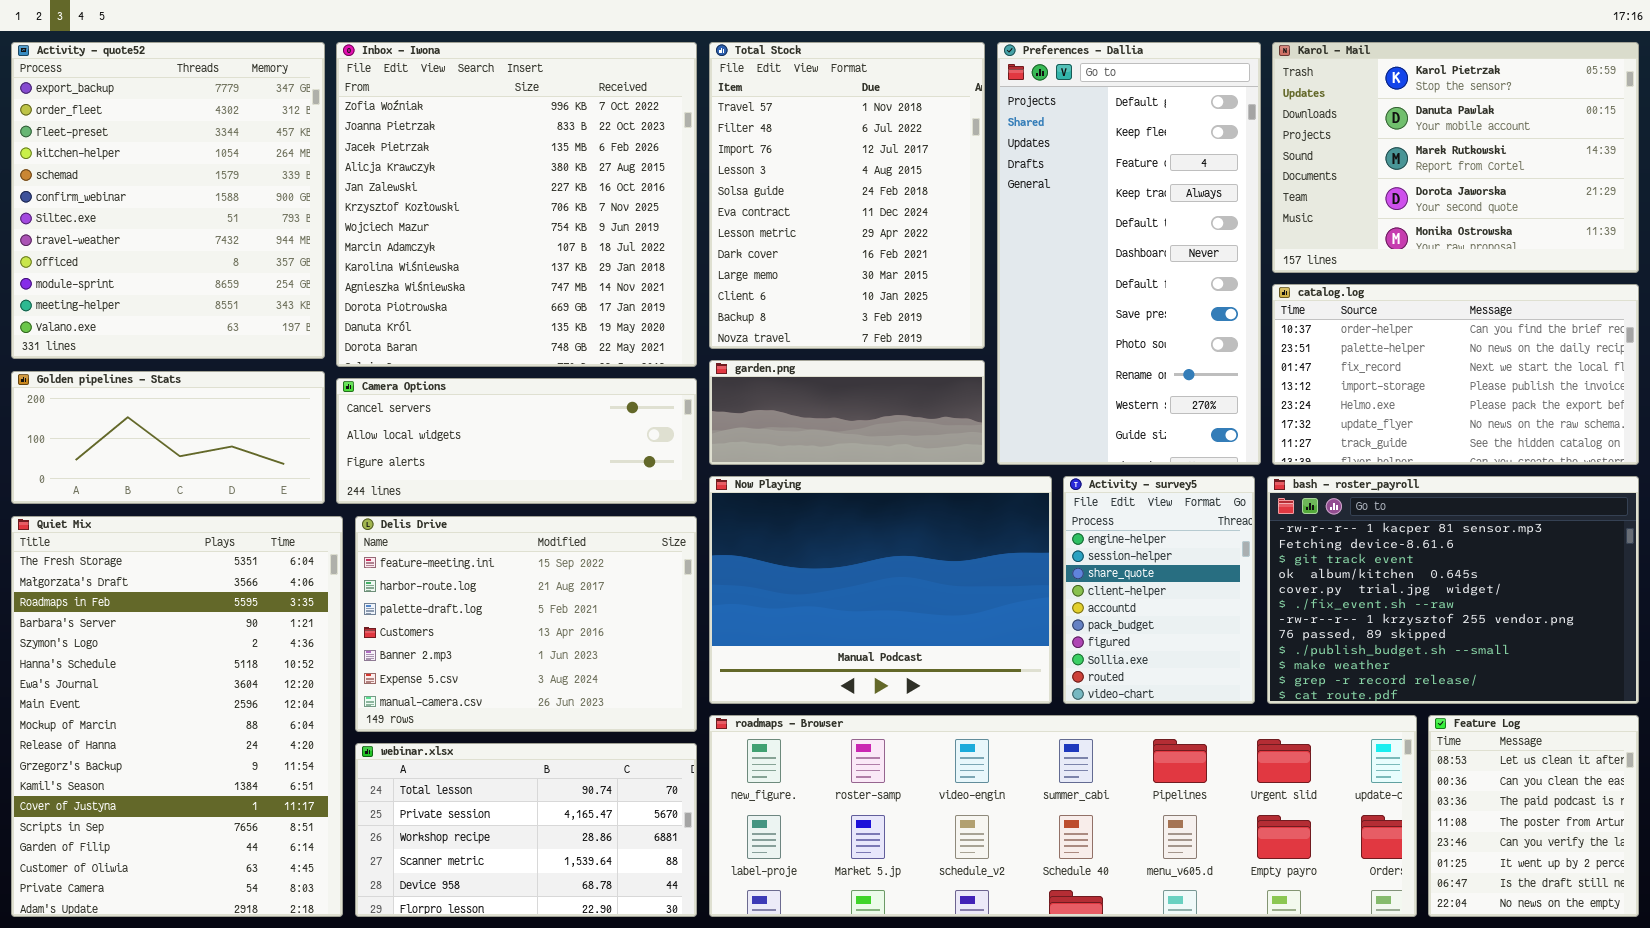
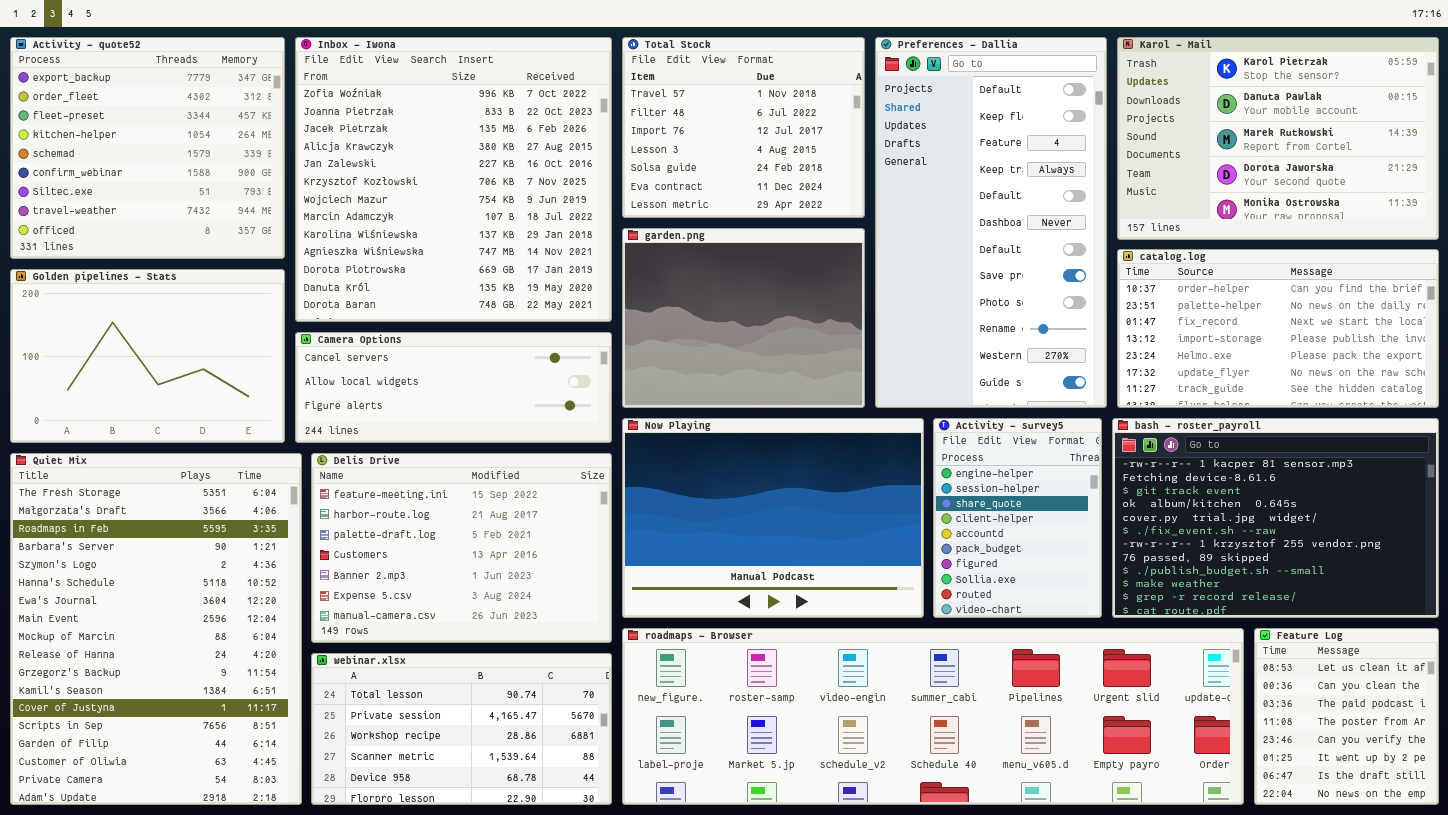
Activity - quote52: [11,42,325,359] -> [10,37,285,259], resized
Total Stock: [709,42,985,349] -> [622,37,865,218], resized
garden.png: [709,360,985,465] -> [622,228,865,408], resized
Golden pipelines - Stats: [11,371,325,504] -> [10,269,285,443], resized

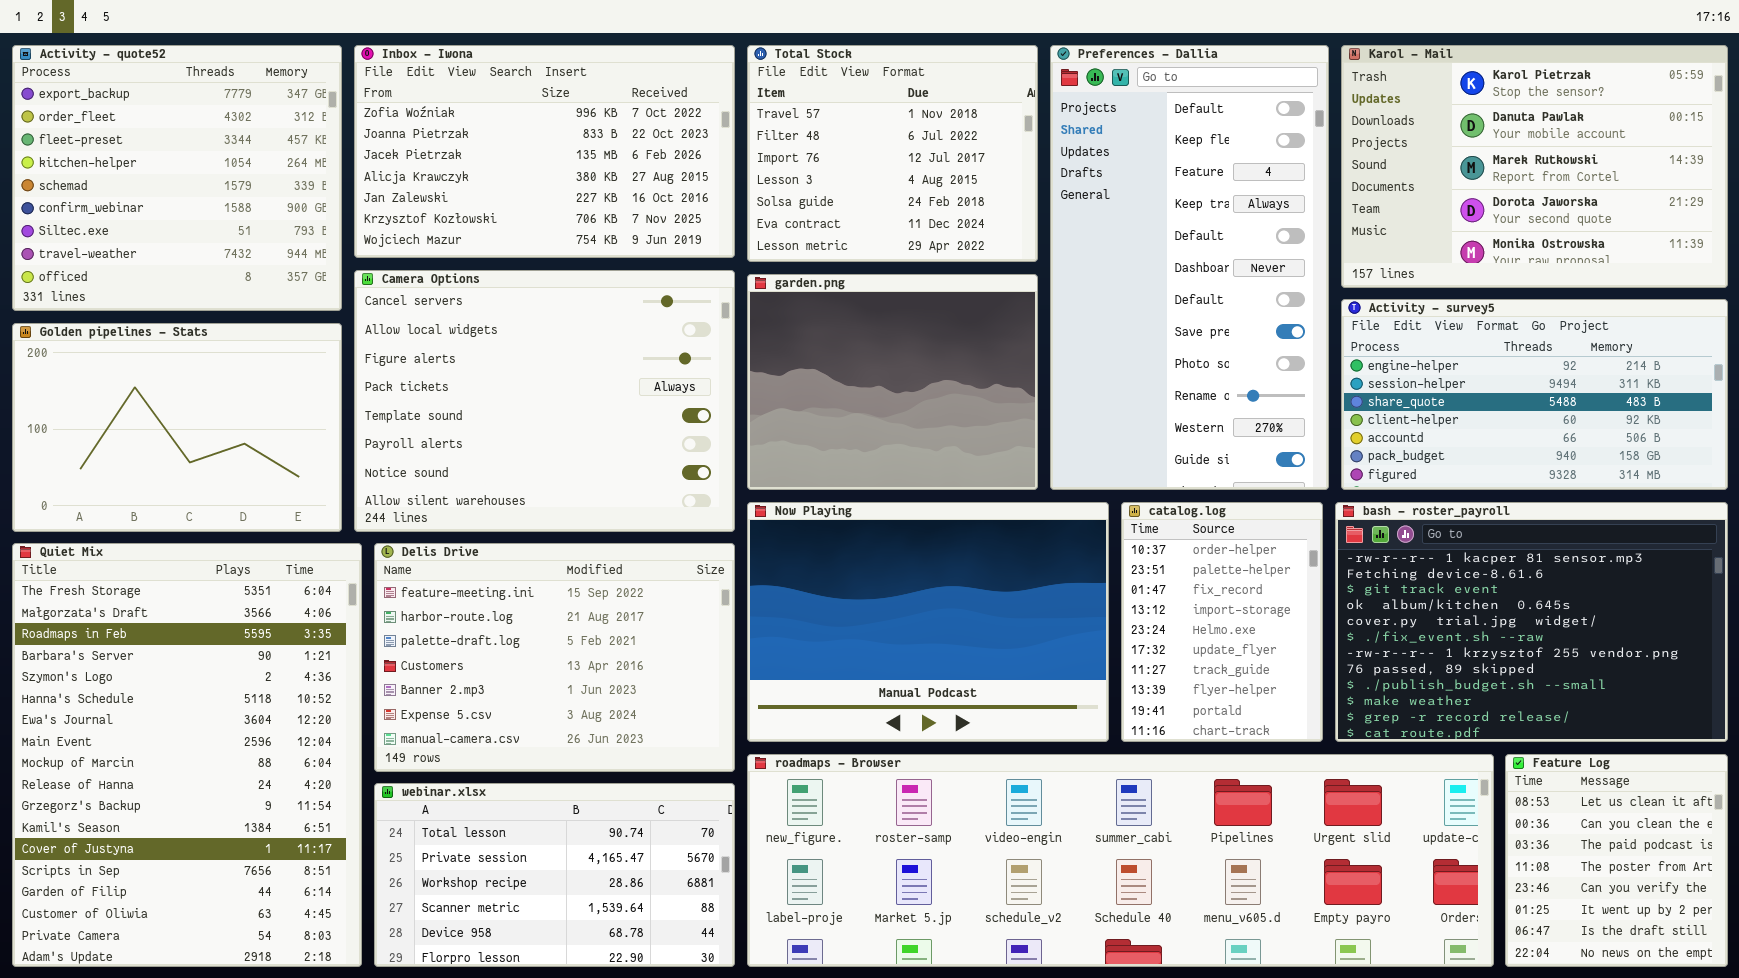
Inbox - Iwona: [295,37,612,322] -> [354,45,735,258], resized
catalog.log: [1117,249,1439,408] -> [1121,502,1323,742], moved, resized
Camera Options: [295,332,612,443] -> [354,270,735,532], resized
Activity - survey5: [933,418,1102,618] -> [1341,299,1728,490], moved, resized

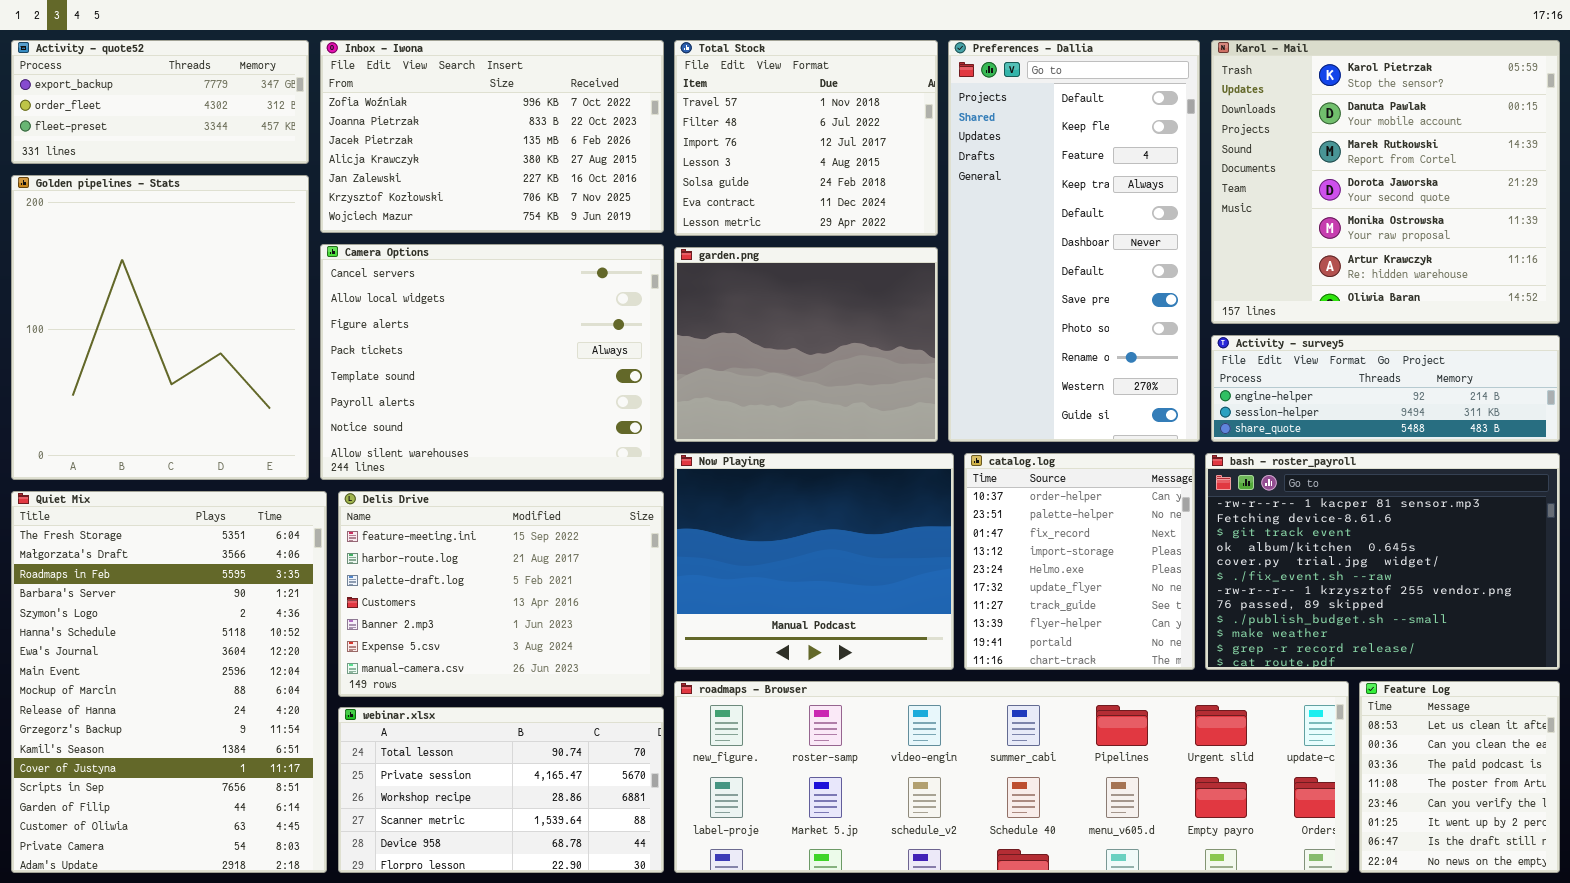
Activity - quote52: [12,45,342,311] -> [11,40,309,164], resized
Karol - Mail: [1341,45,1728,288] -> [1211,40,1560,324], resized
Activity - survey5: [1341,299,1728,490] -> [1211,335,1560,442], resized
Golden pipelines - Stats: [12,323,342,532] -> [11,175,309,480], resized
Now Playing: [747,502,1109,742] -> [674,453,954,670], resized
catalog.log: [1121,502,1323,742] -> [964,453,1195,670], resized

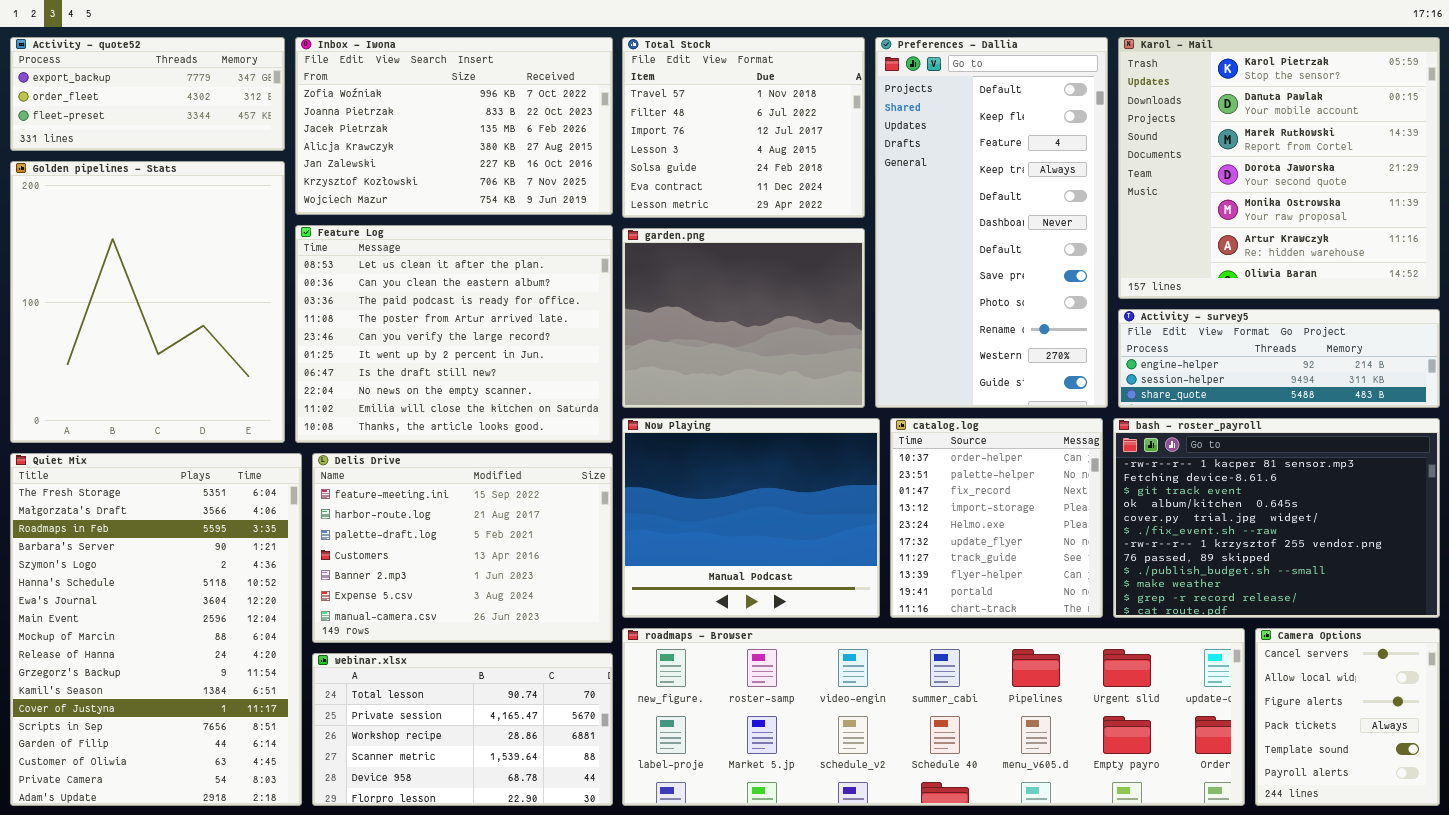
Camera Options: [320,244,664,480] -> [1255,628,1440,806], moved, resized
Feature Log: [1359,681,1560,873] -> [295,225,613,443], moved, resized

